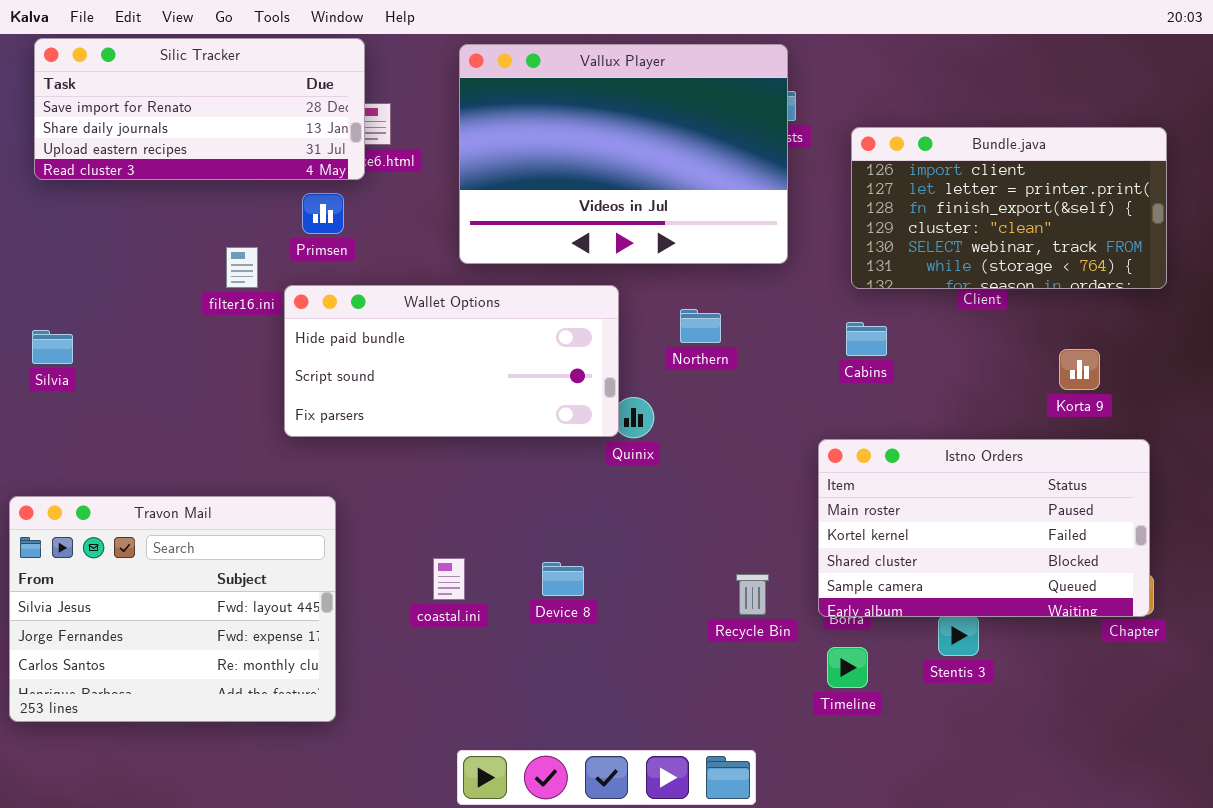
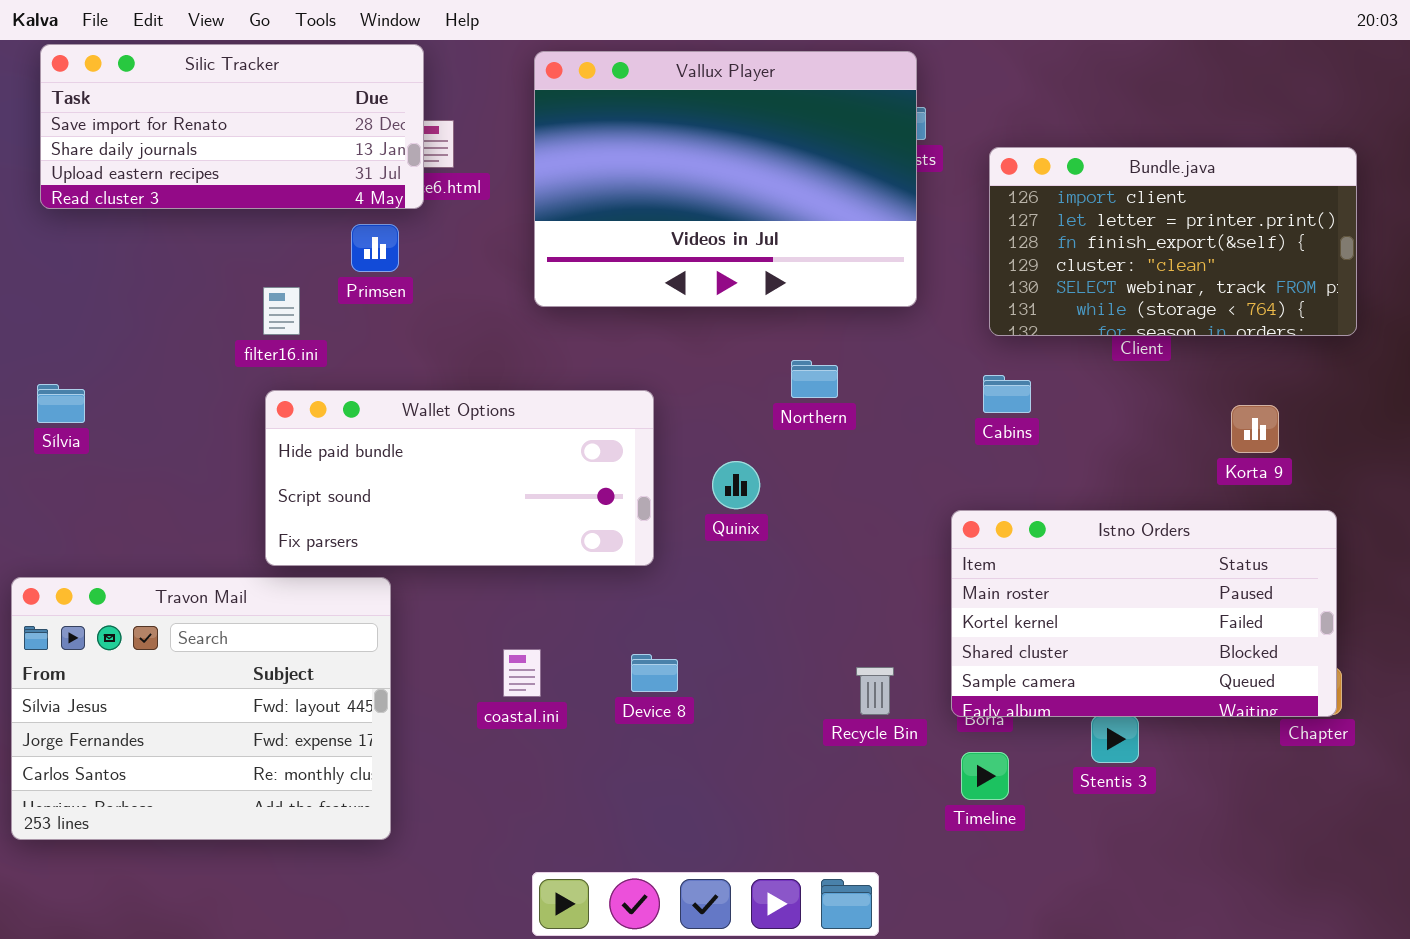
Wallet Options: [284,285,619,437] -> [265,390,654,566], moved

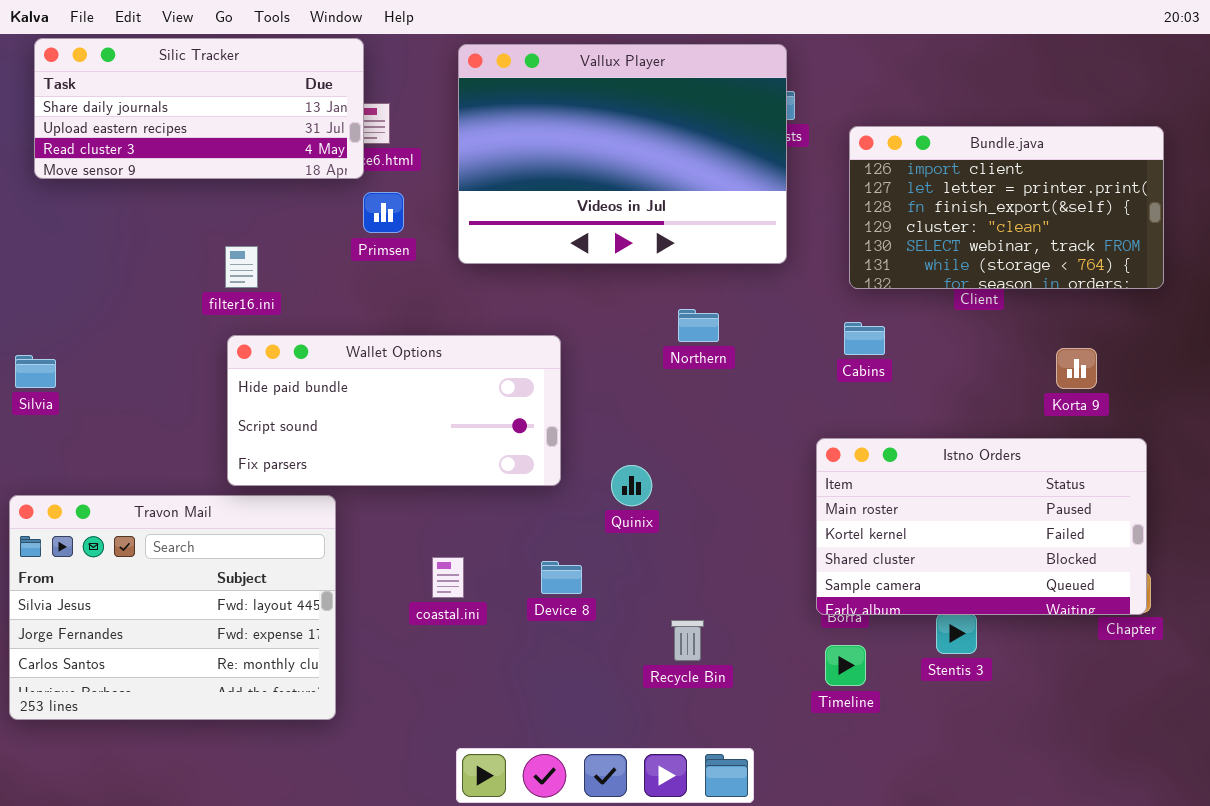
Silic Tracker: [40,44,424,209] -> [34,38,364,179], scrolled down 1 row
Primsen: [351,224,399,272] -> [363,192,404,233], moved
Sílvia: [37,384,85,423] -> [15,355,56,388], moved
Quinix: [712,461,760,509] -> [611,465,652,506], moved
Recycle Bin: [856,667,894,715] -> [671,620,704,661], moved

